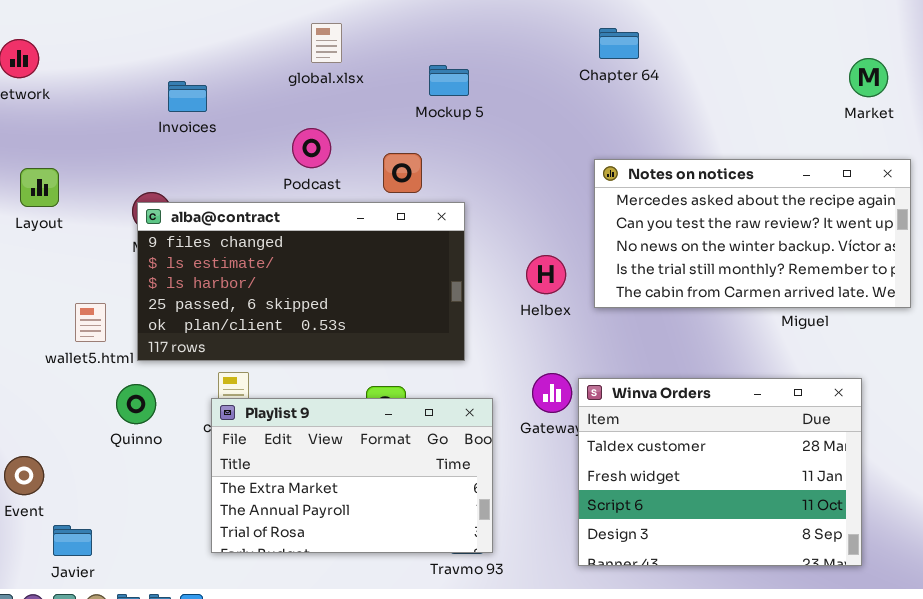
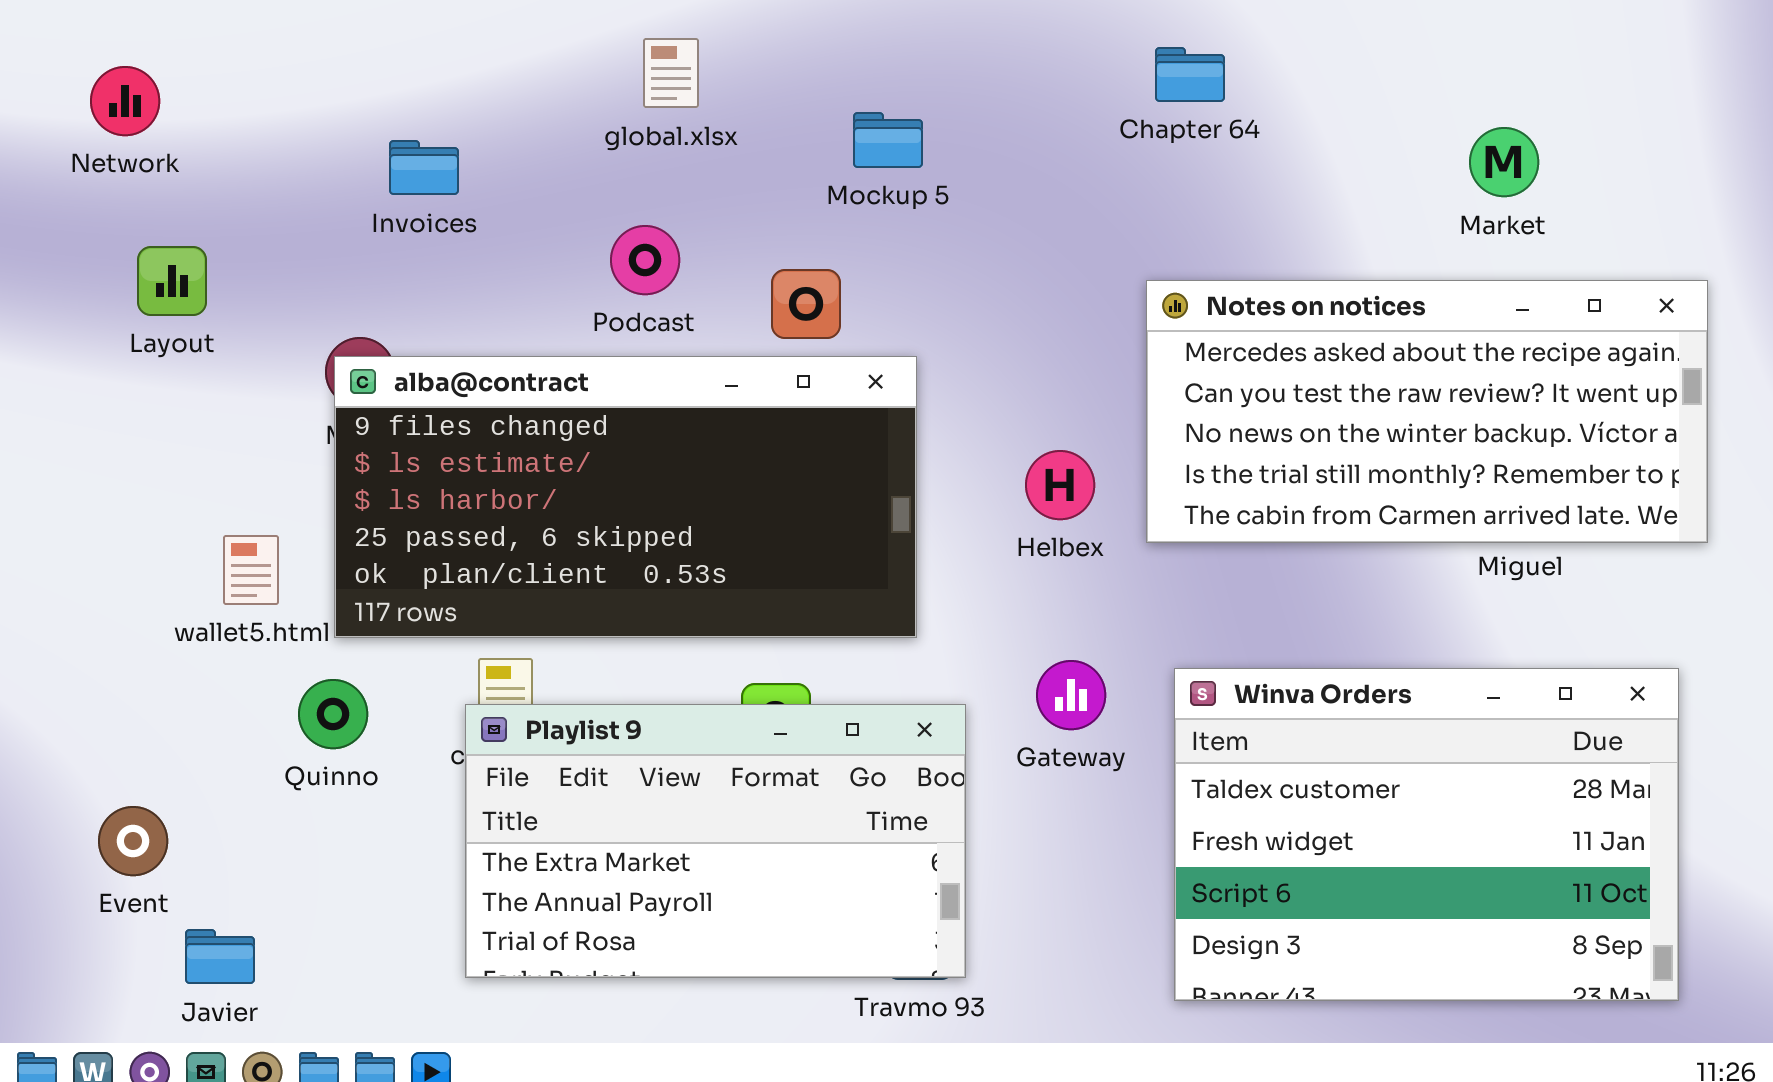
Market: [849,58,888,97] -> [1469,127,1539,197], moved
Layout: [20,168,59,207] -> [137,246,207,316], moved
Winva Orders: [578,378,862,566] -> [1174,668,1679,1001], moved

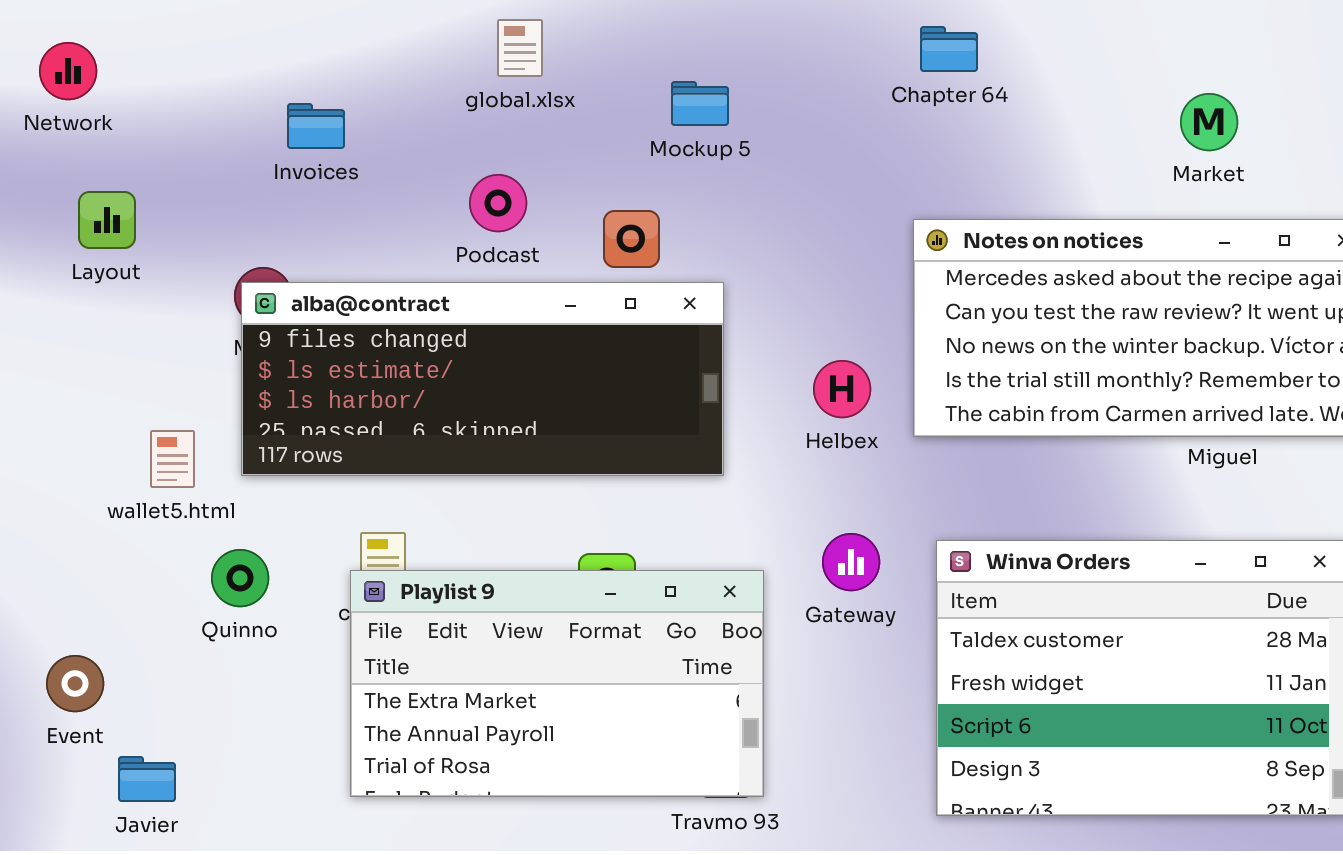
alba@contract: [334,356,917,638] -> [241,282,724,476], resized

